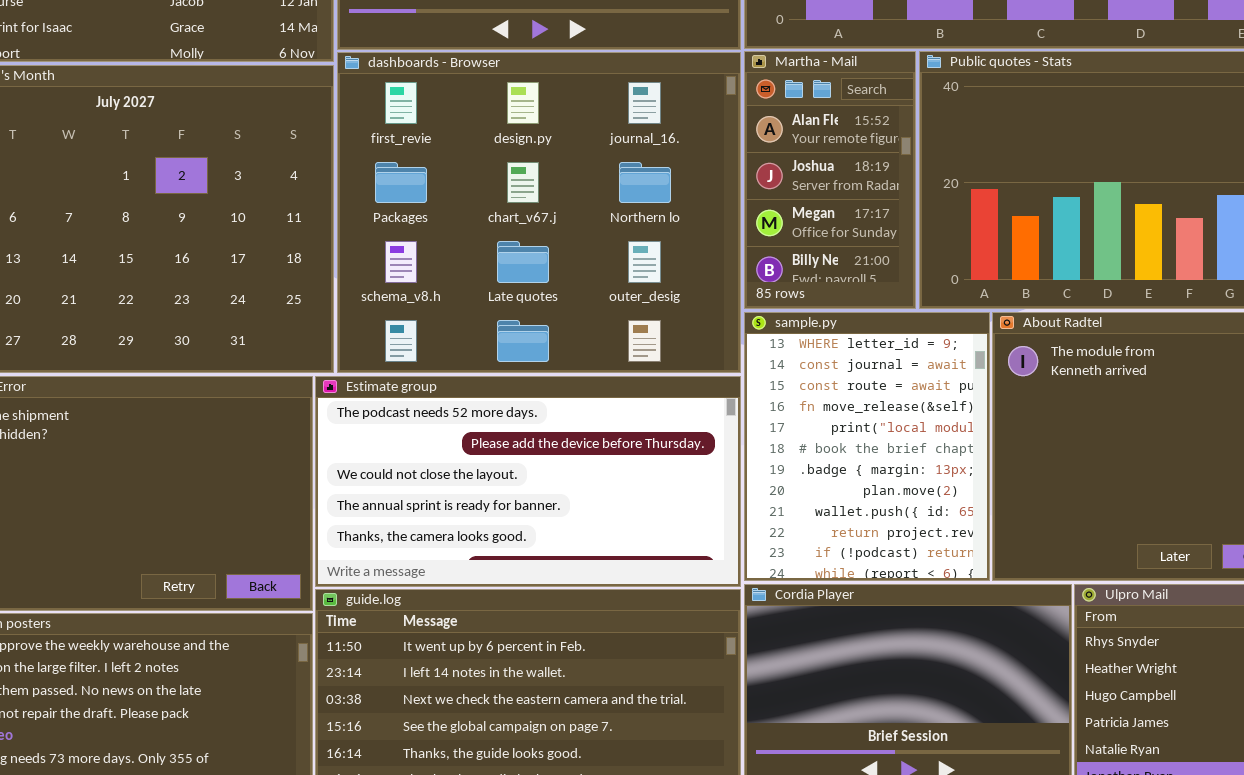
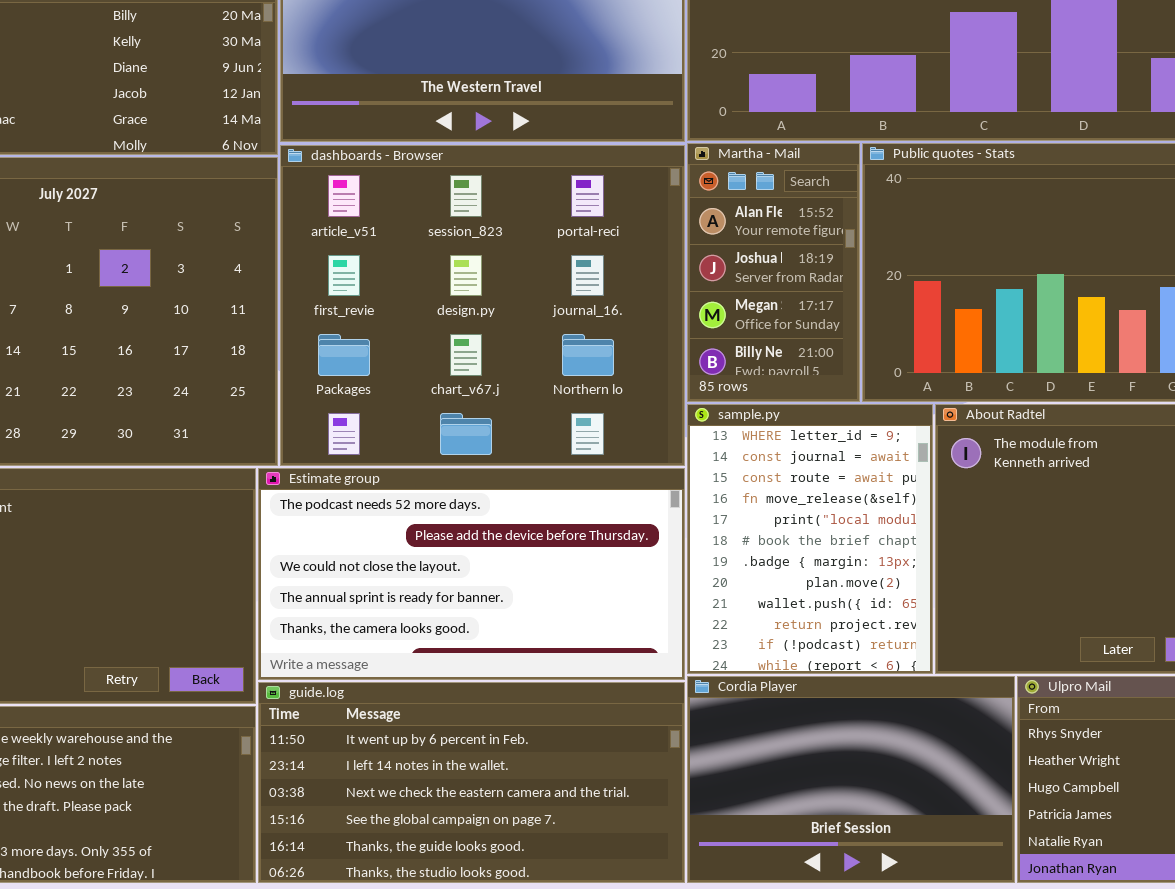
dashboards - Browser: [337,52,741,373] -> [280,145,685,466], scrolled up 1 row

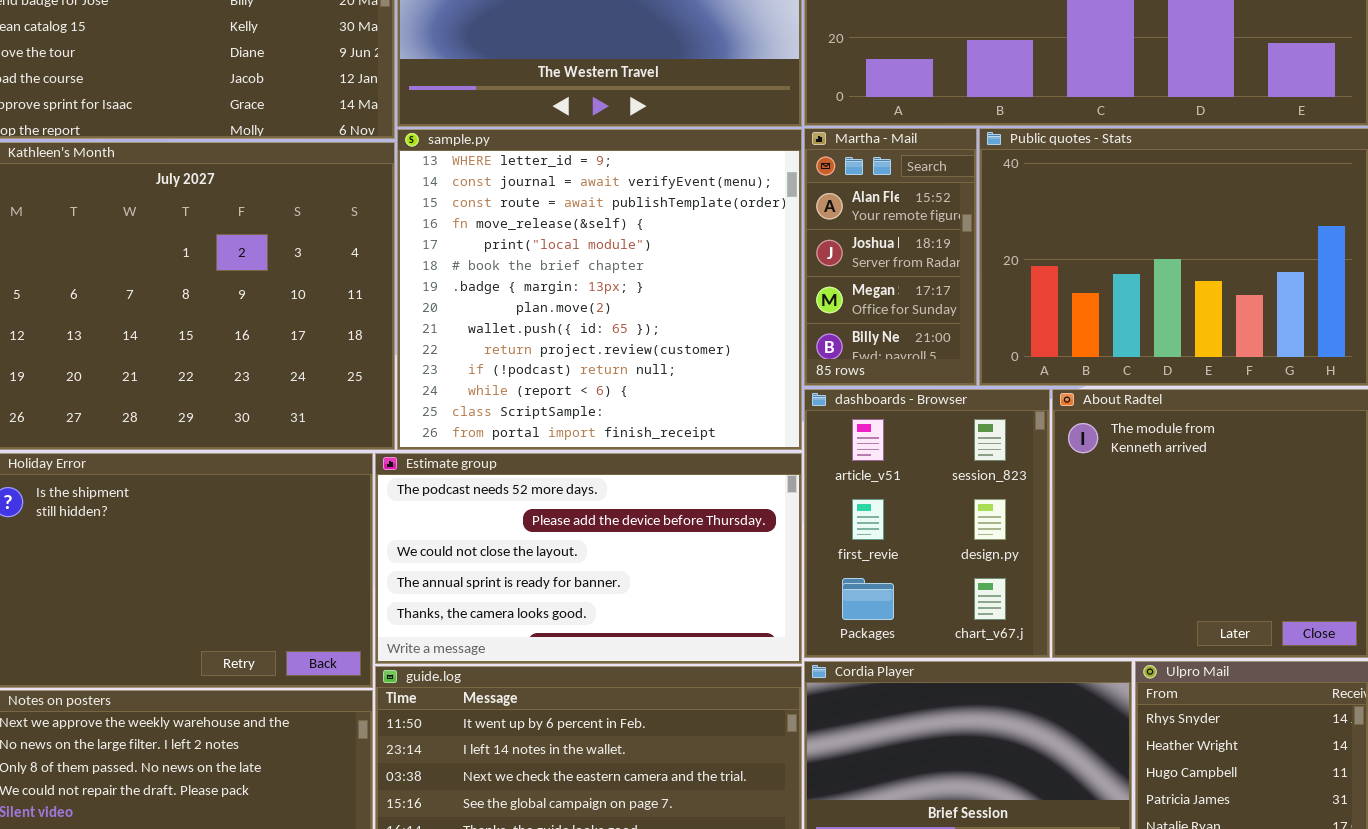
dashboards - Browser: [280,145,685,466] -> [804,389,1050,658], moved, resized
sample.py: [687,404,933,674] -> [397,129,802,450], moved, resized

